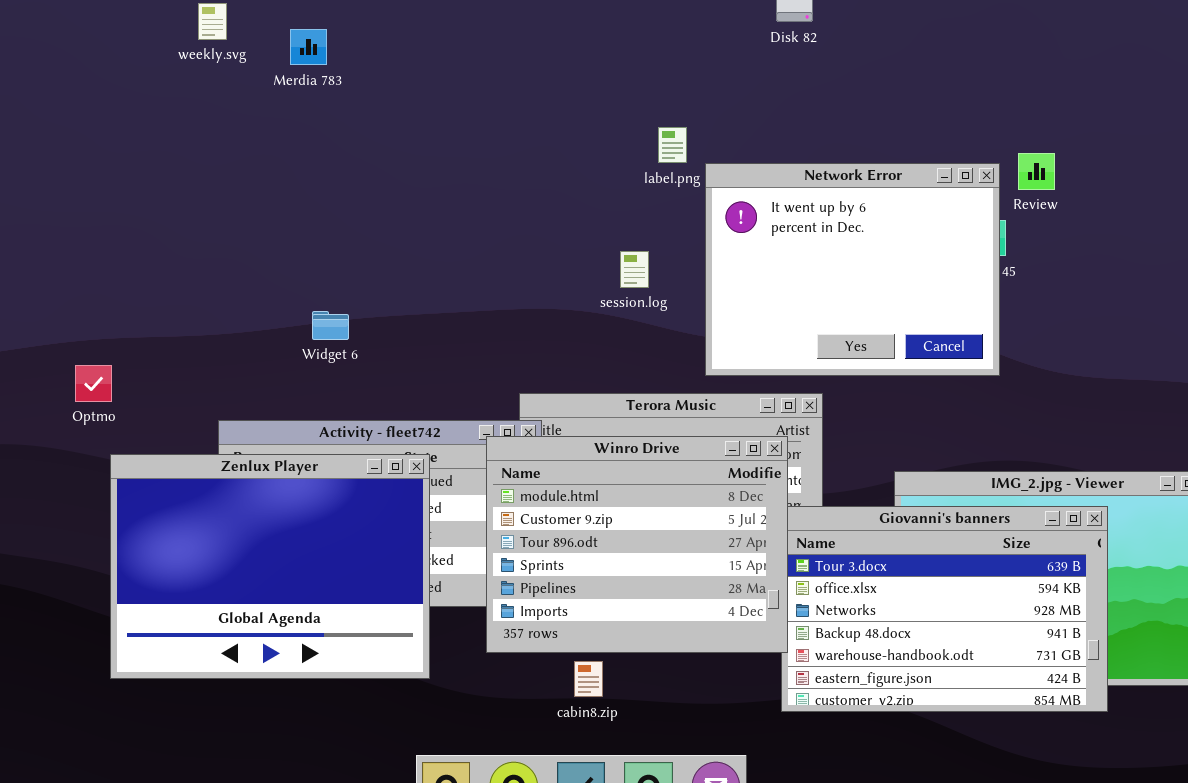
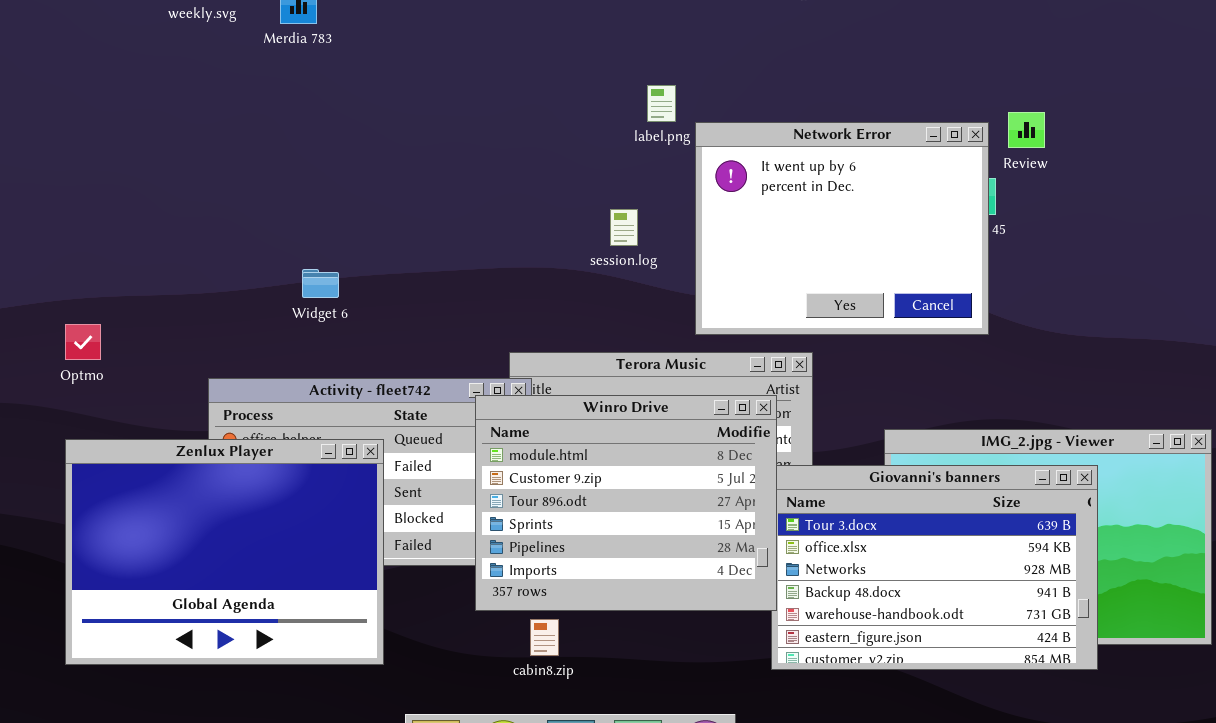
Zenlux Player: [110,454,430,679] -> [65,439,384,665], moved
cabin8.zip: [574,661,603,697] -> [530,619,559,656], moved

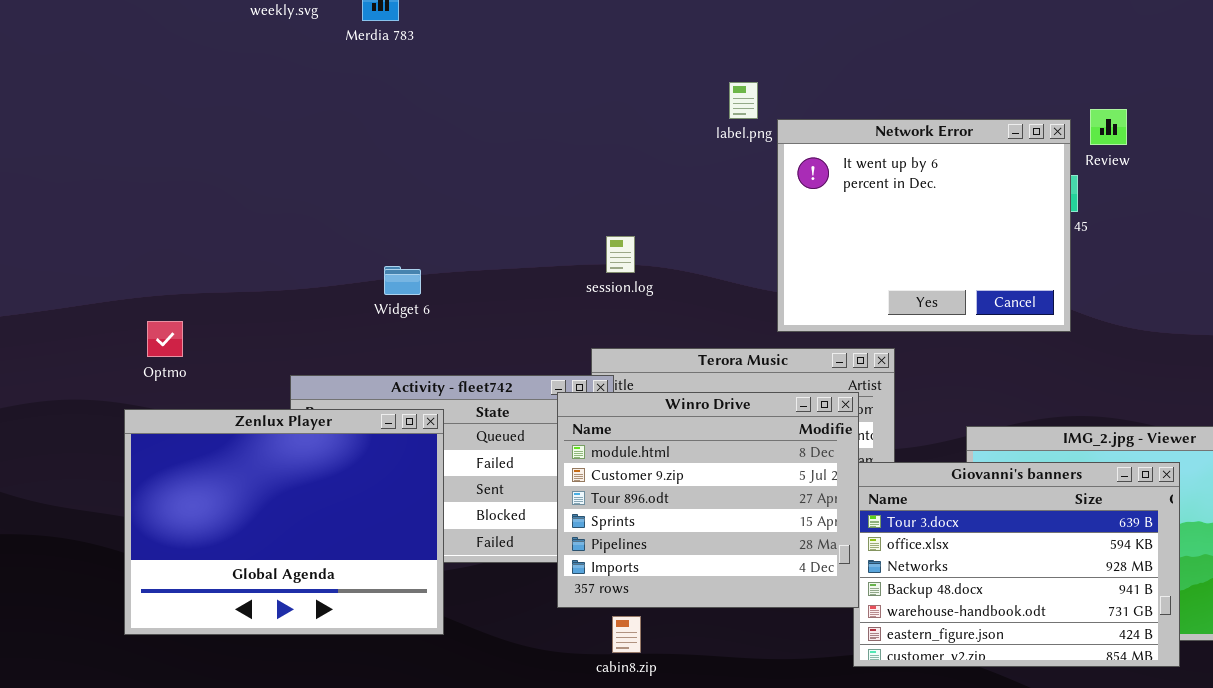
session.log: [610,209,638,246] -> [606,236,635,273], moved
Zenlux Player: [65,439,384,665] -> [124,409,444,635], moved

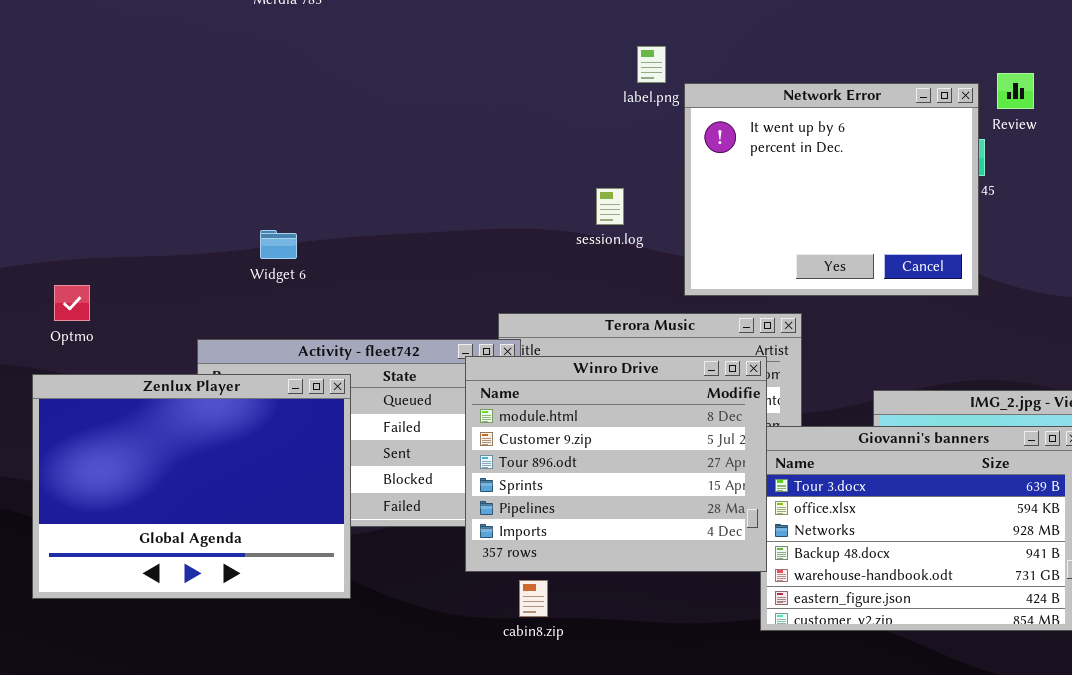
session.log: [606,236,635,273] -> [596,188,624,225], moved
Widget 6: [384,266,421,295] -> [260,230,297,259], moved

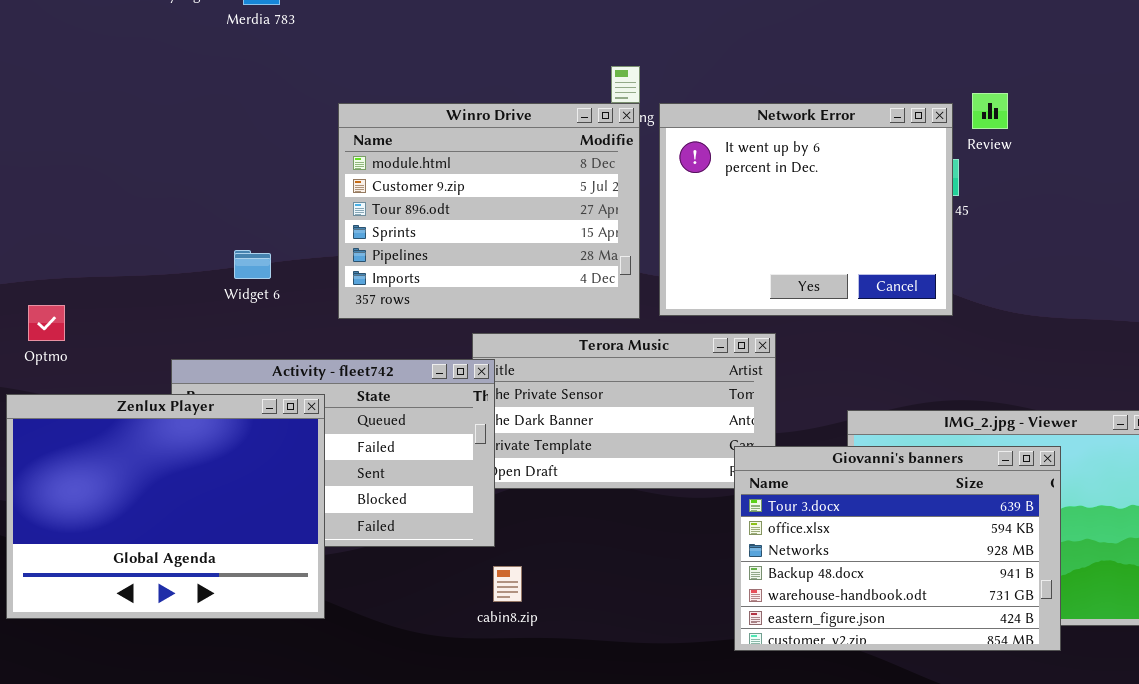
Winro Drive: [465,356,767,572] -> [338,103,640,319], moved
cabin8.zip: [519,580,548,617] -> [493,566,522,602], moved

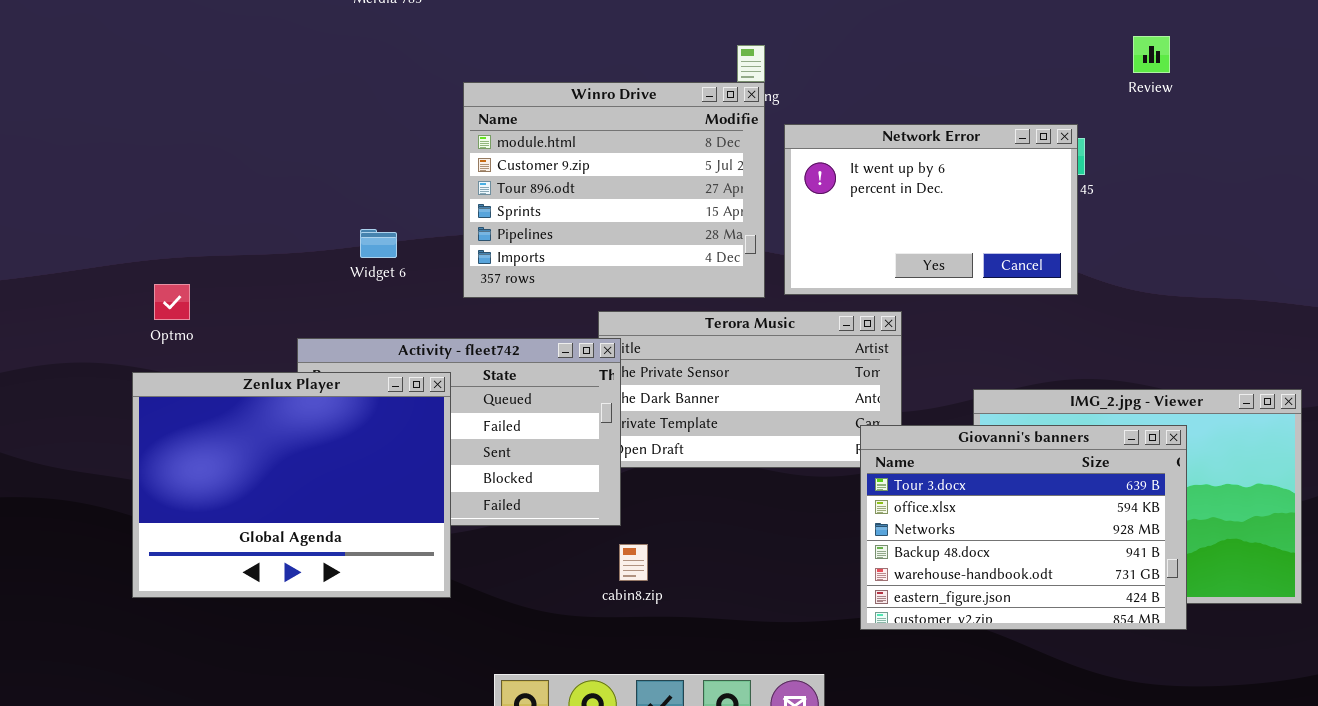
Review: [972,93,1008,129] -> [1133,36,1170,73], moved
Network Error: [659,103,953,316] -> [784,124,1078,295], resized

